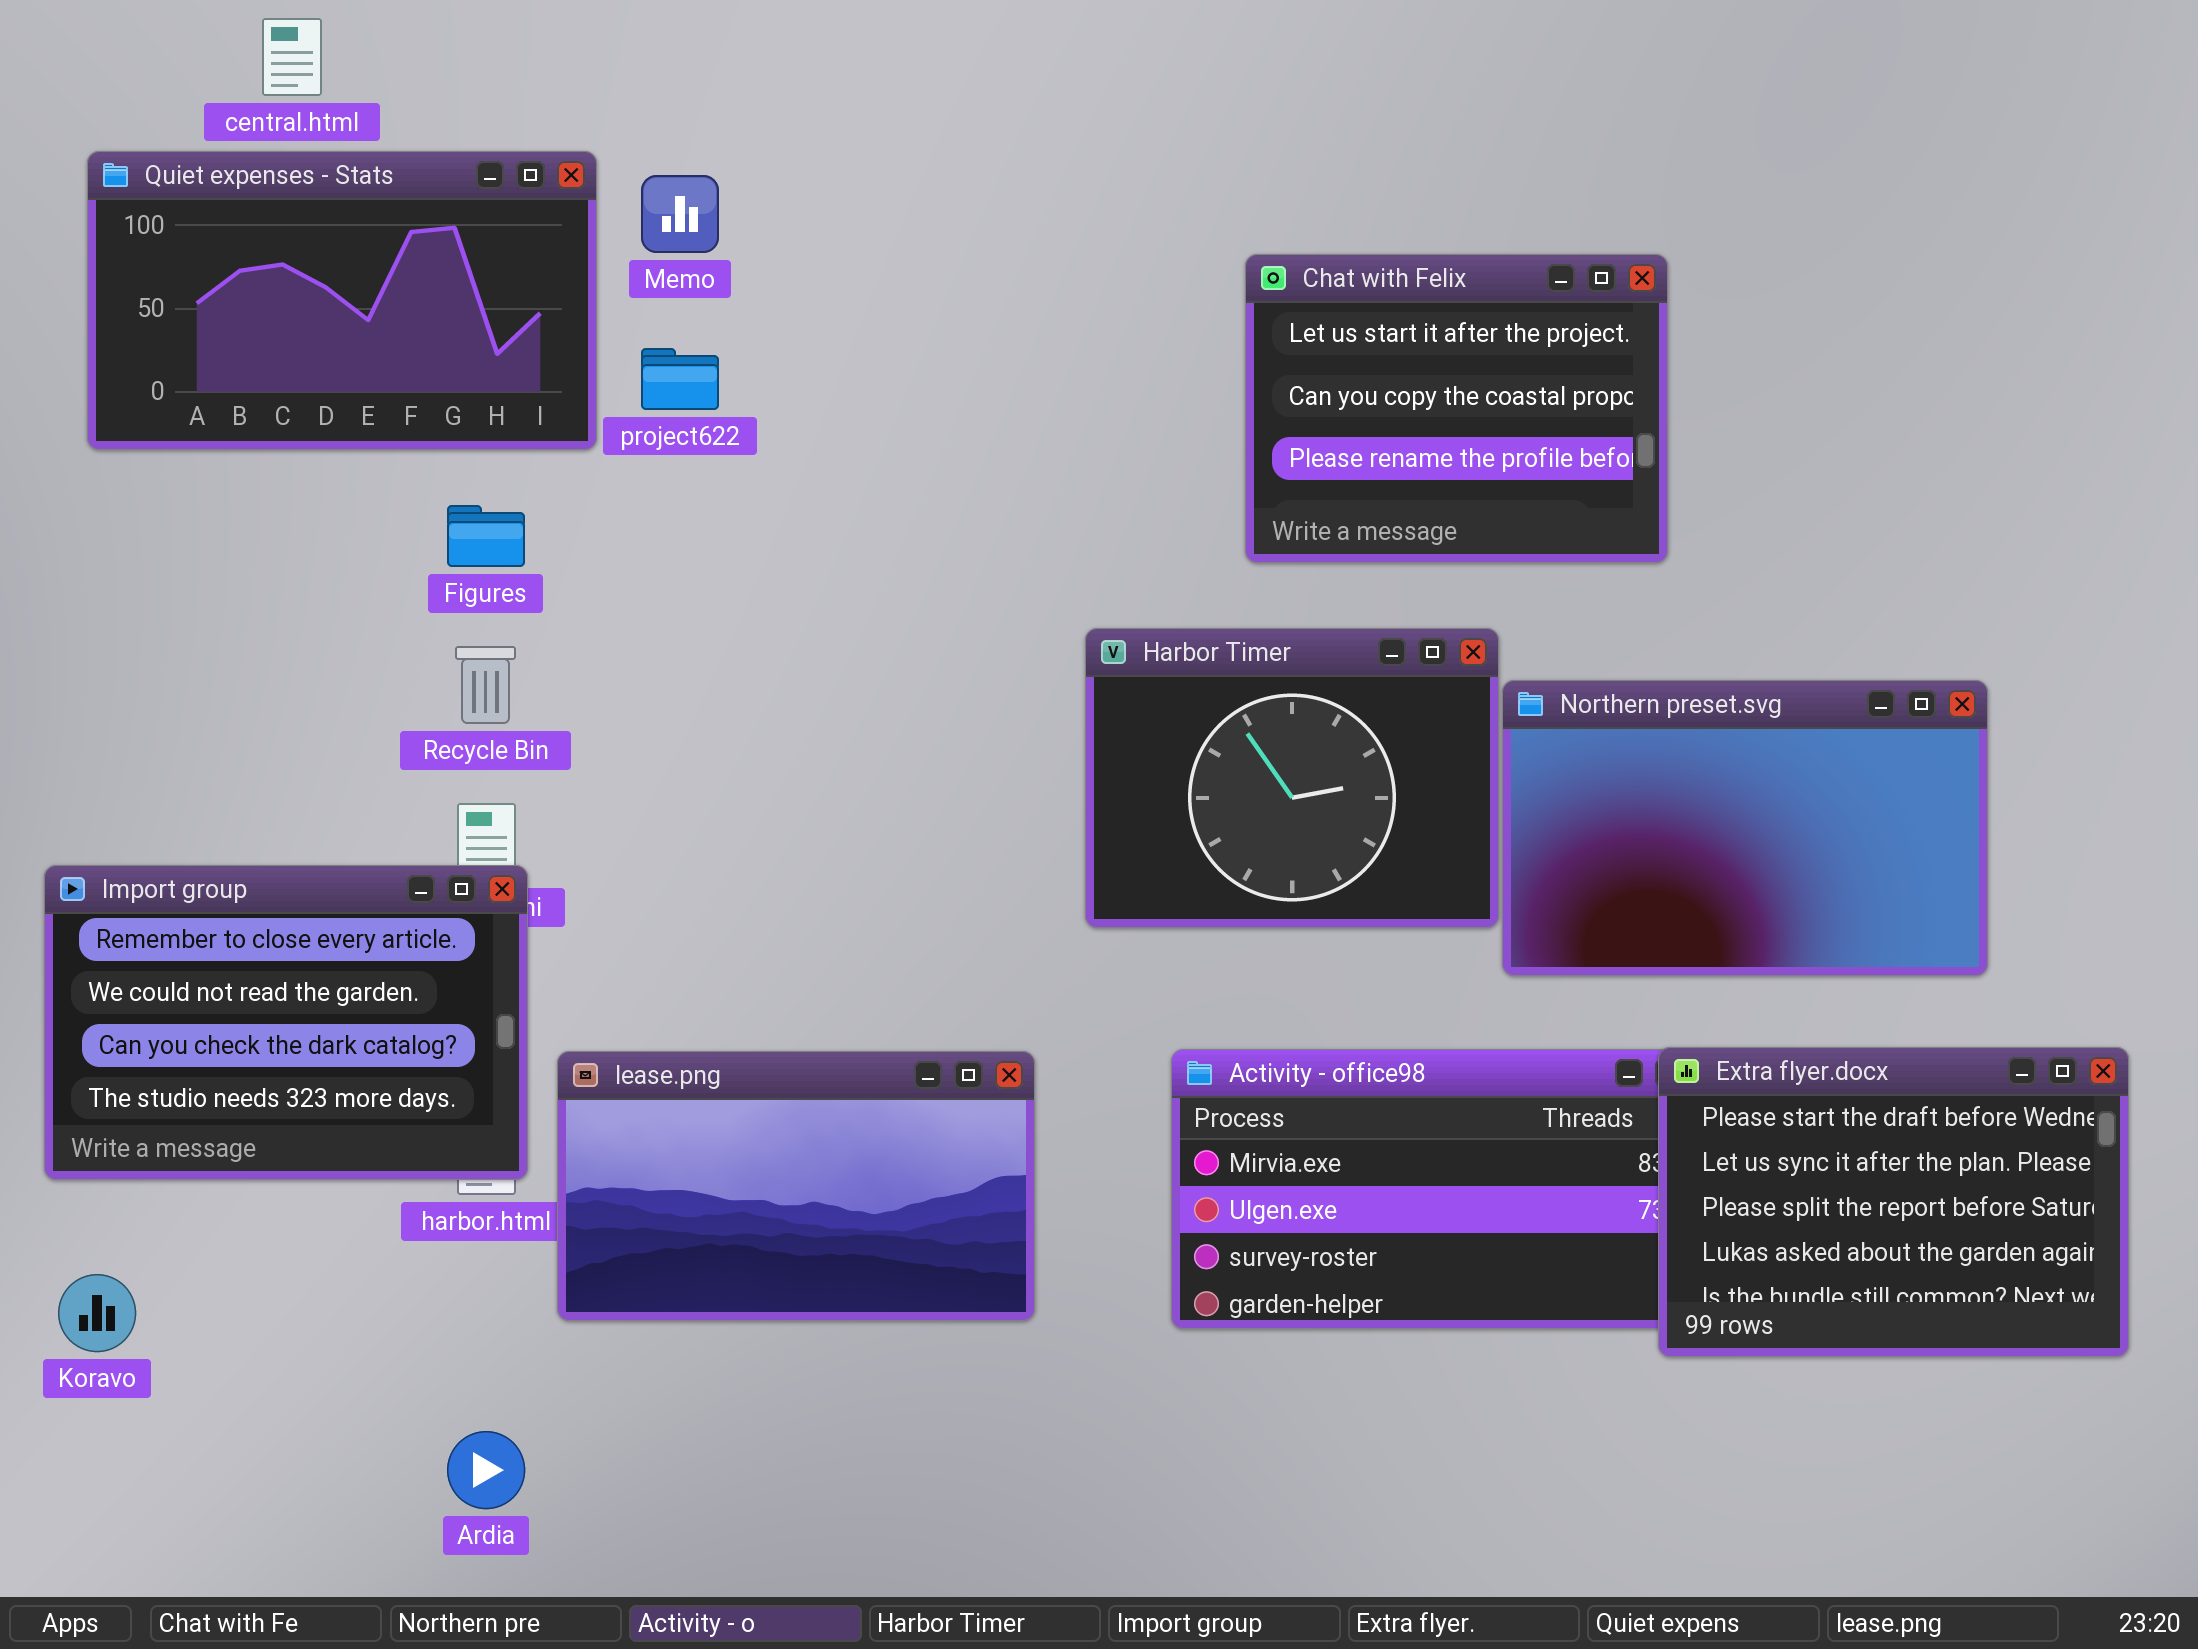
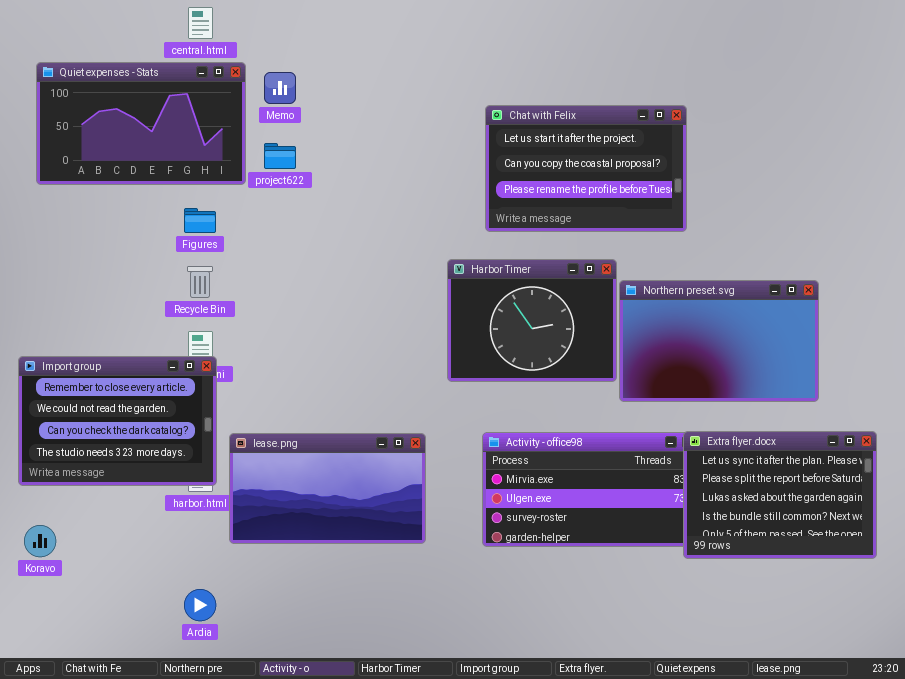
central.html: [262,18,322,96] -> [188,7,213,39], moved
Chat with Felix: [1245,254,1668,563] -> [485,105,687,232], resized
Extra flyer.docx: [1658,1047,2129,1357] -> [683,431,877,559], scrolled down 1 row

